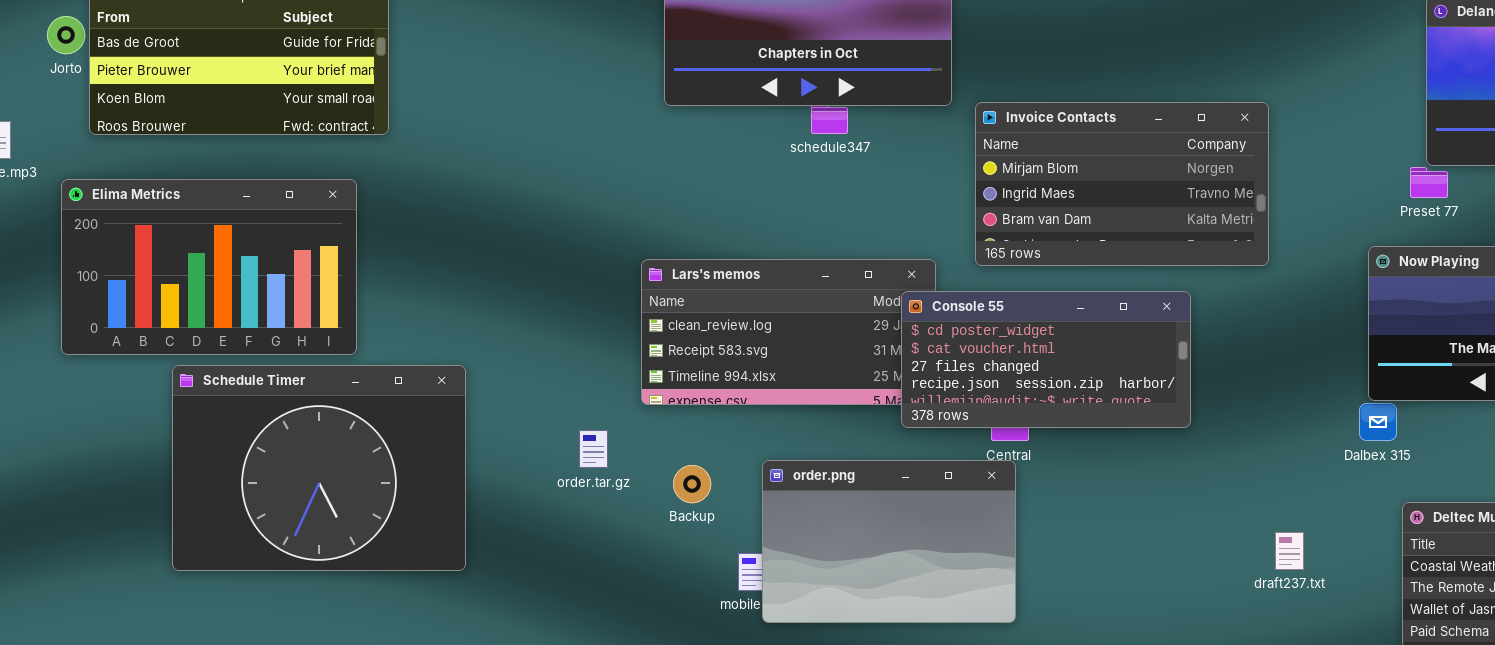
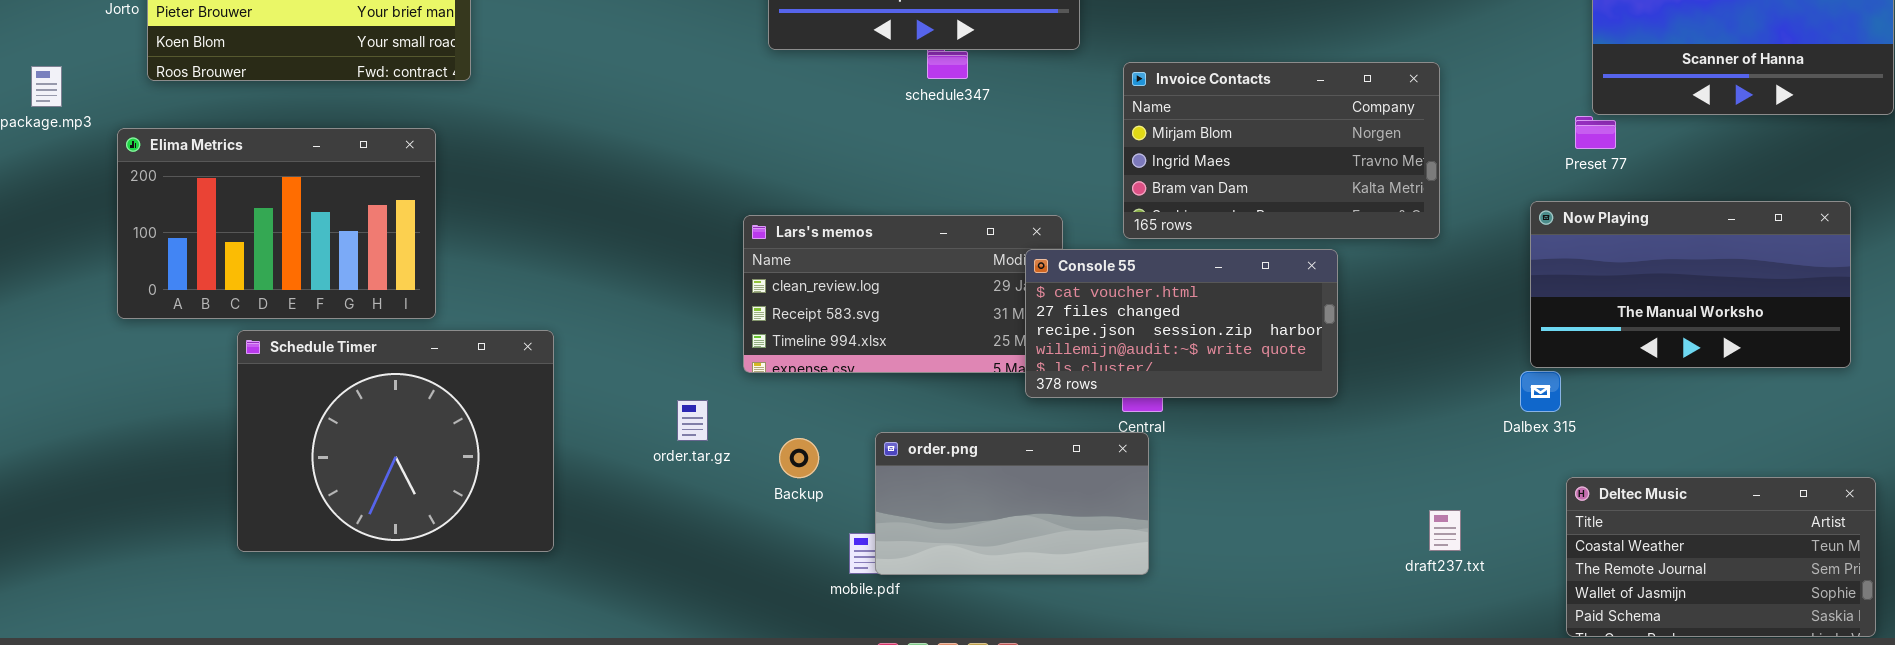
Invoice Contacts: [975,102,1269,266] -> [1123,62,1440,239], moved
Console 55: [901,291,1191,428] -> [1025,249,1338,398], scrolled down 1 row
order.png: [762,460,1016,623] -> [875,432,1149,575], resized

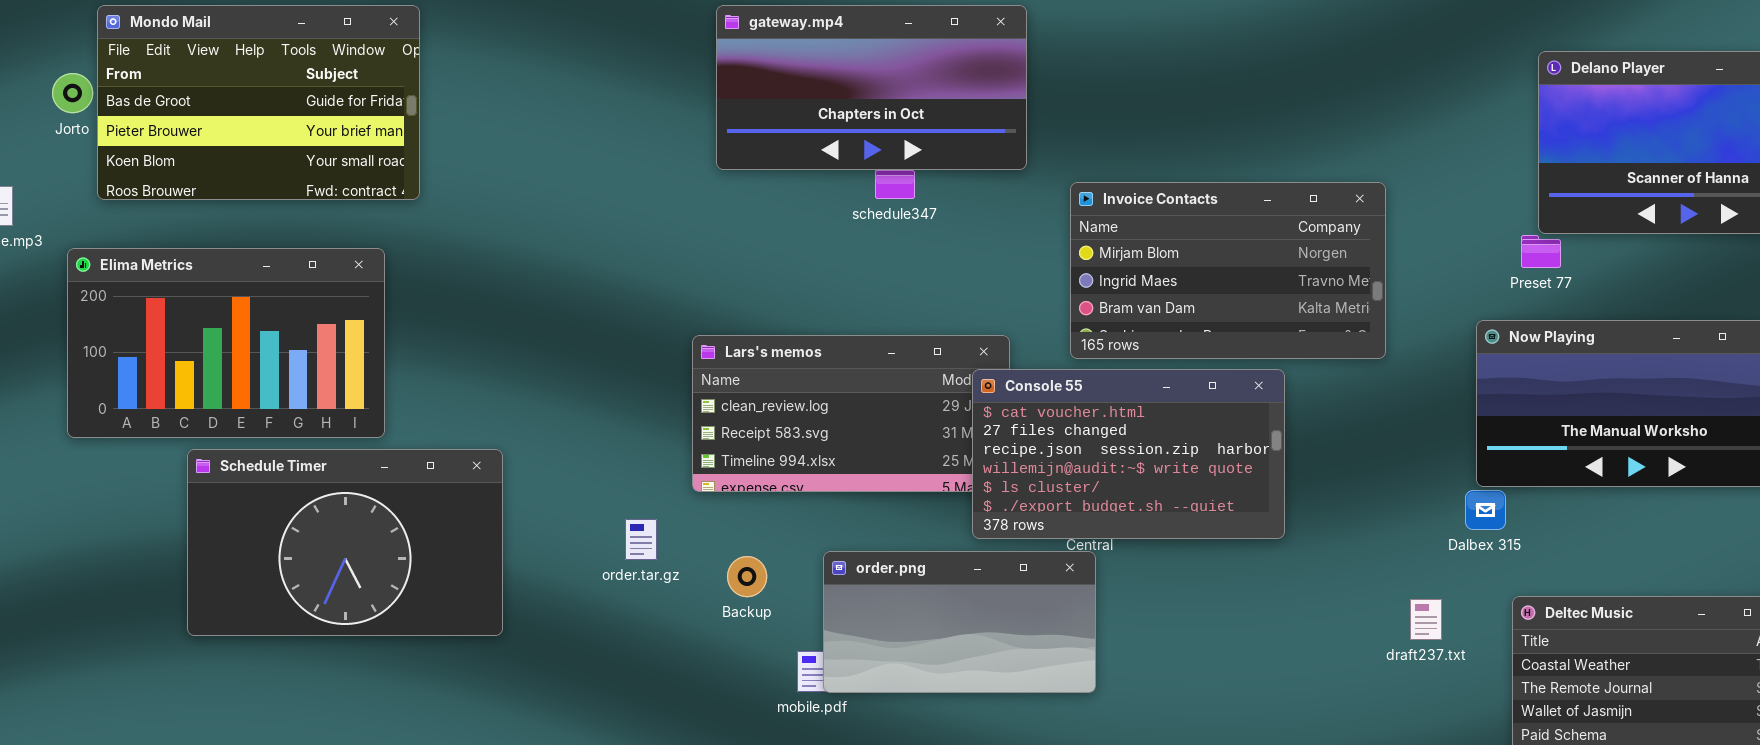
Console 55: [1025,249,1338,398] -> [972,369,1285,539], resized
Schedule Timer: [237,330,554,552] -> [187,449,503,636], resized
draft237.txt: [1429,510,1461,551] -> [1410,599,1442,640], moved

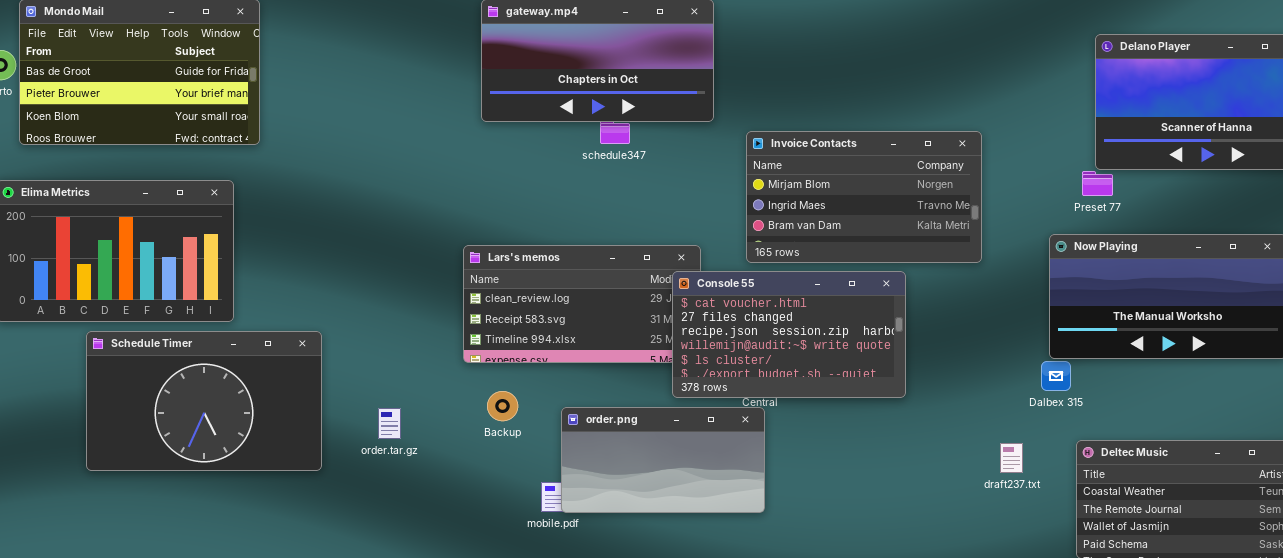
order.tar.gz: [625,519,657,560] -> [378,408,401,439], moved
Backup: [727,556,767,597] -> [487,391,518,421], moved

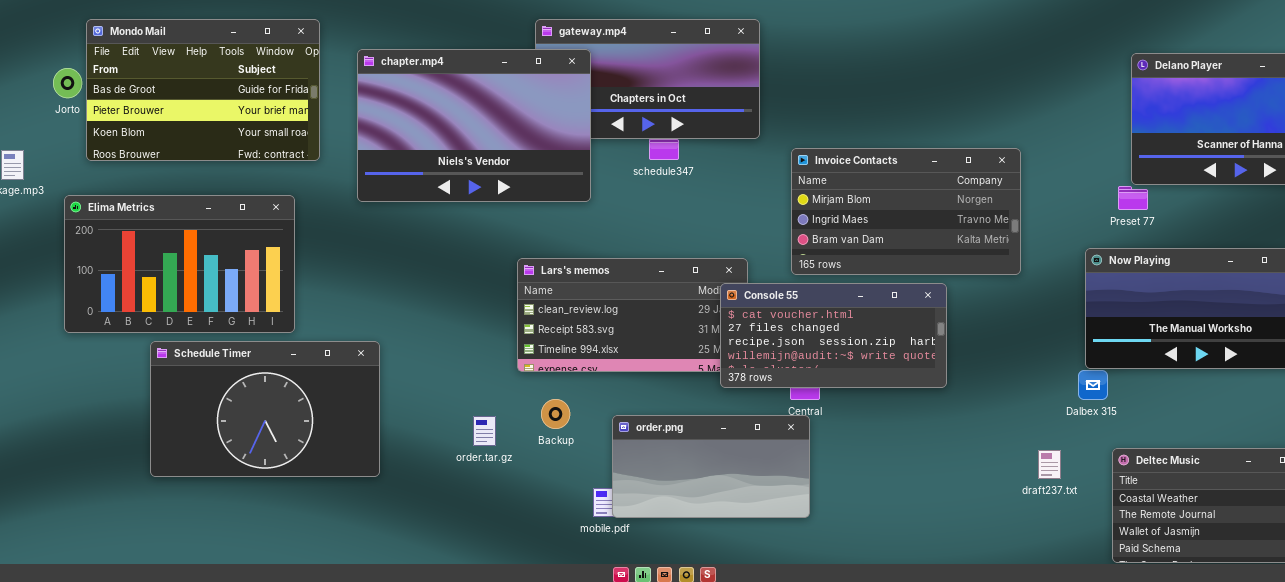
chapter.mp4: none -> [357,49,591,202], opened
Console 55: [672,271,906,398] -> [720,283,947,388], resized
order.tar.gz: [378,408,401,439] -> [473,416,496,446], moved

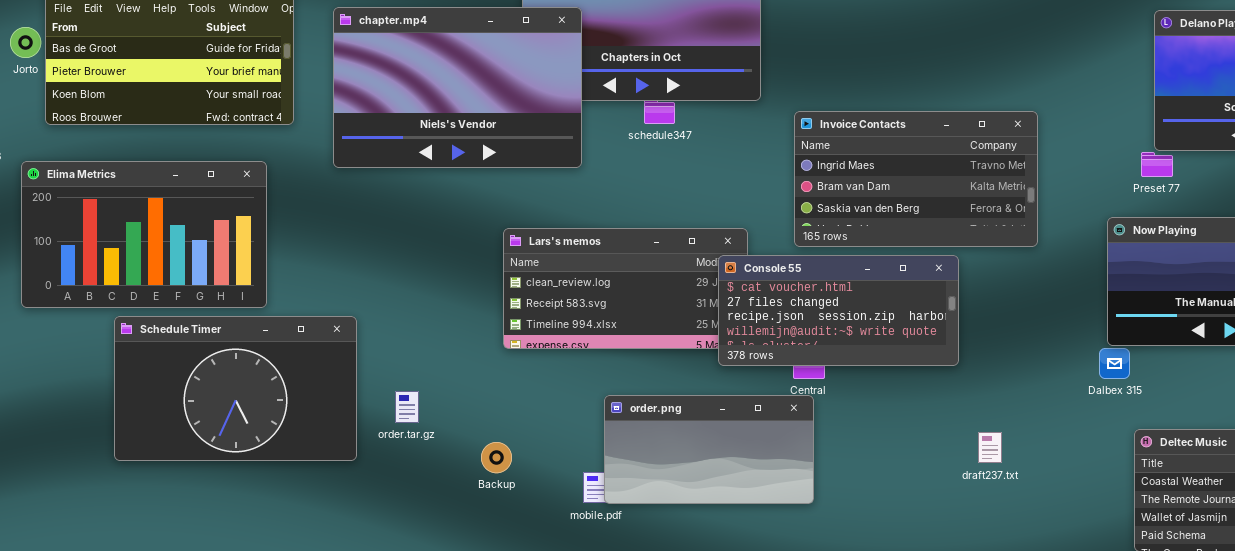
Invoice Contacts: [791,148,1021,275] -> [794,111,1038,247], scrolled down 1 row
Backup: [541,399,570,429] -> [481,442,512,473], moved
order.tar.gz: [473,416,496,446] -> [395,391,419,423], moved
draft237.txt: [1038,450,1061,479] -> [978,432,1002,463], moved

